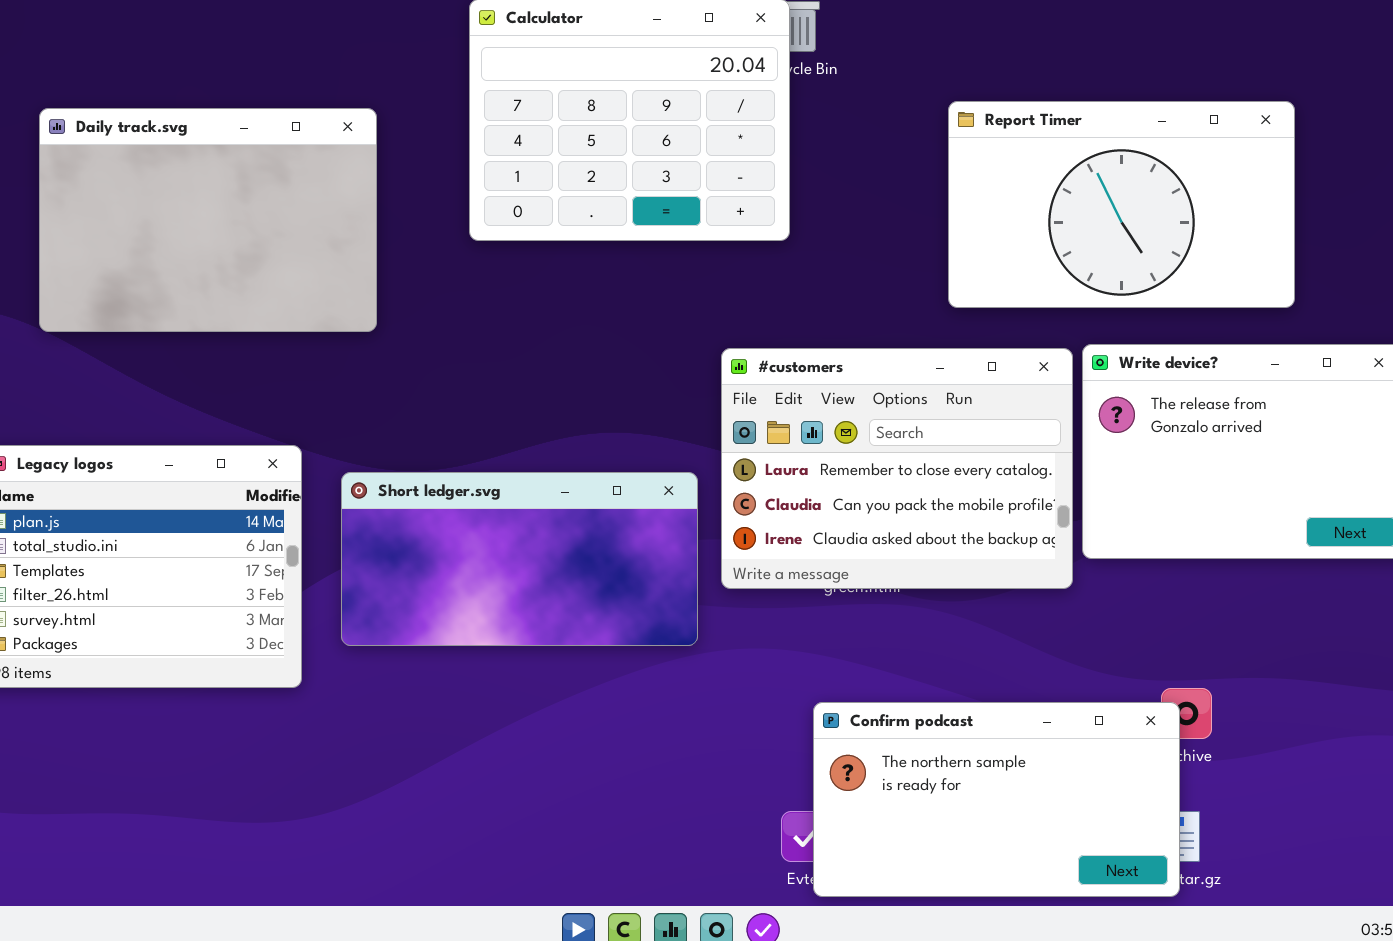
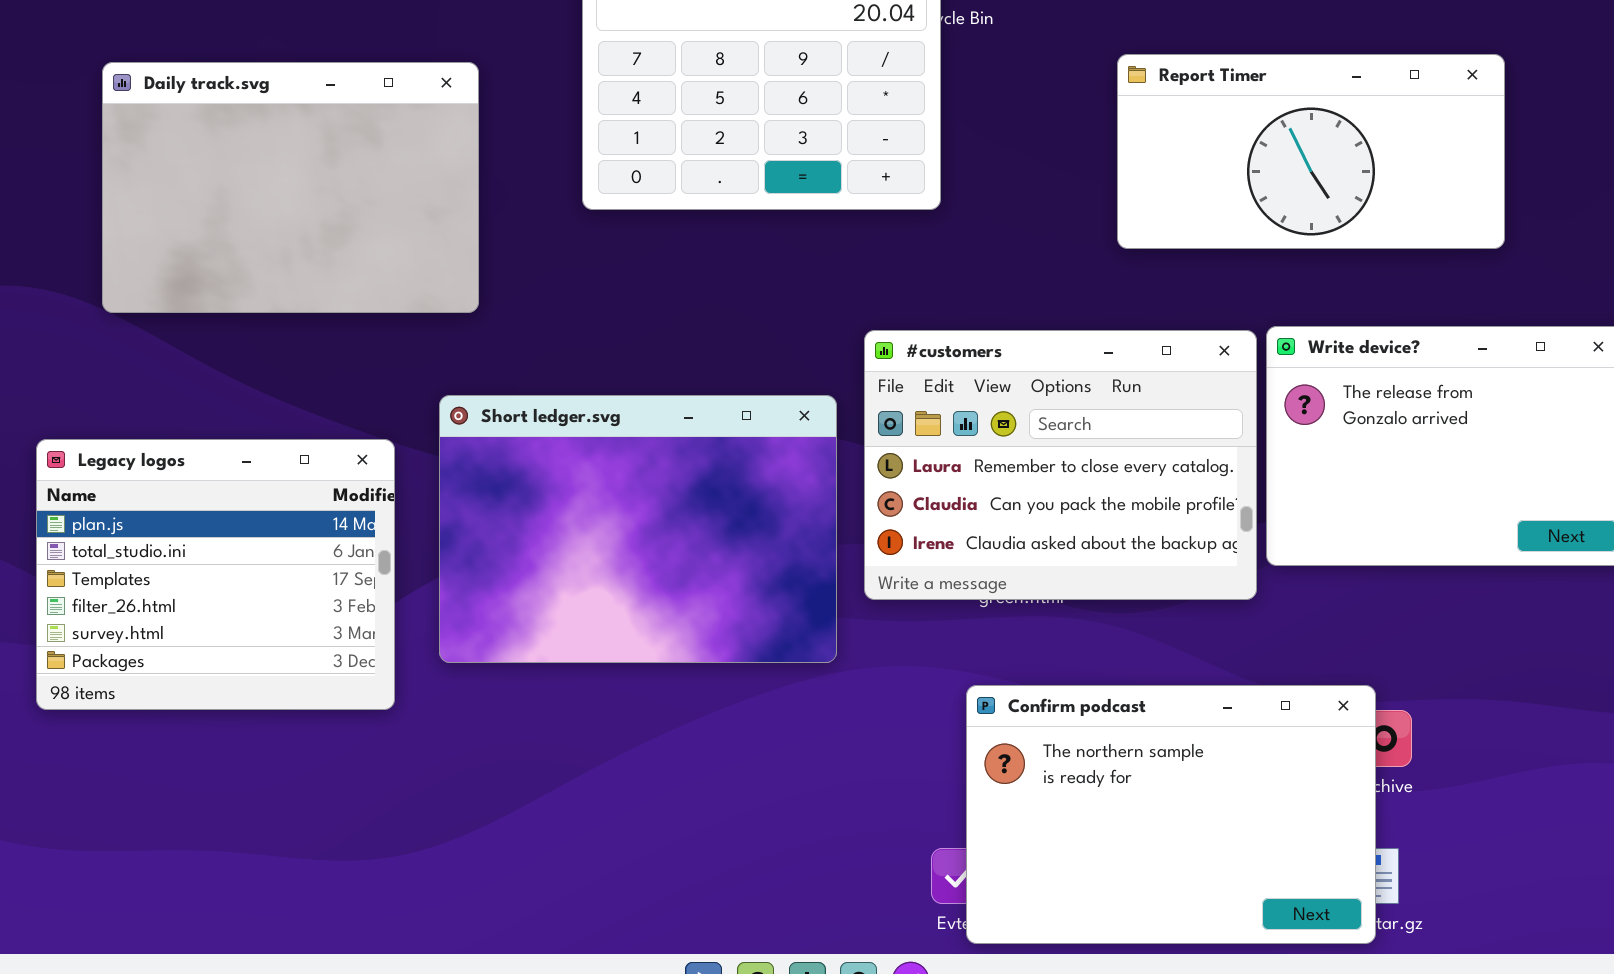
Report Timer: [948,101,1295,308] -> [1117,54,1505,249], resized
Short ledger.svg: [341,472,698,646] -> [439,395,837,663], resized
Confirm podcast: [813,702,1180,897] -> [966,685,1376,944], resized

